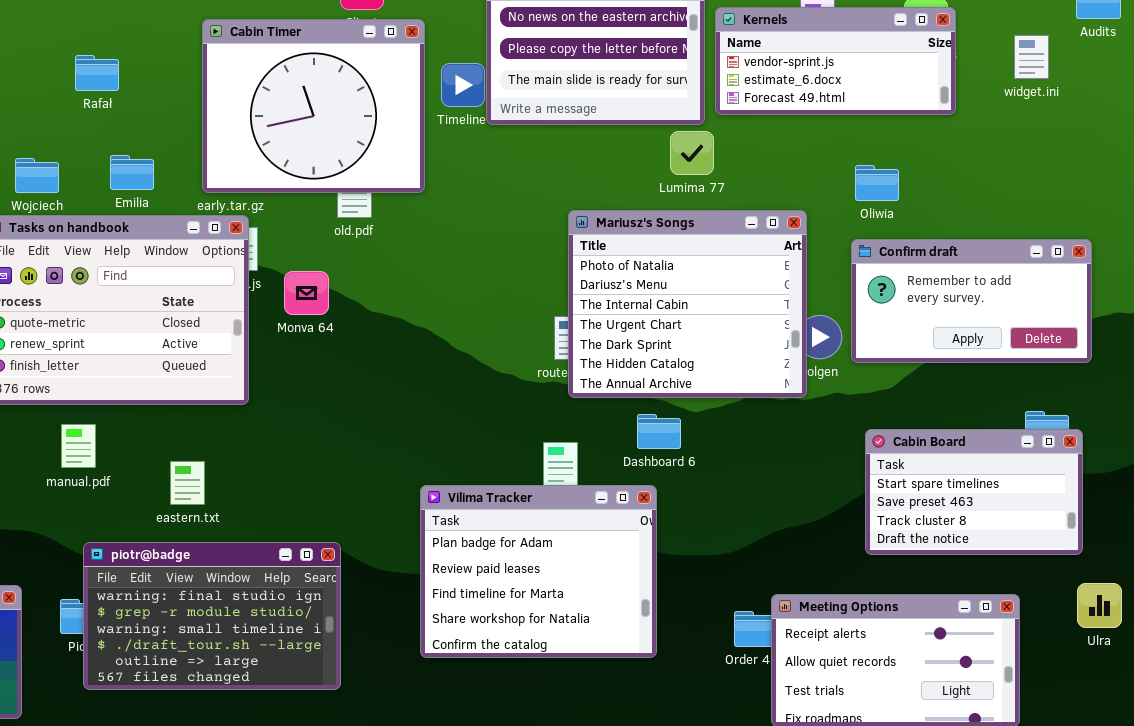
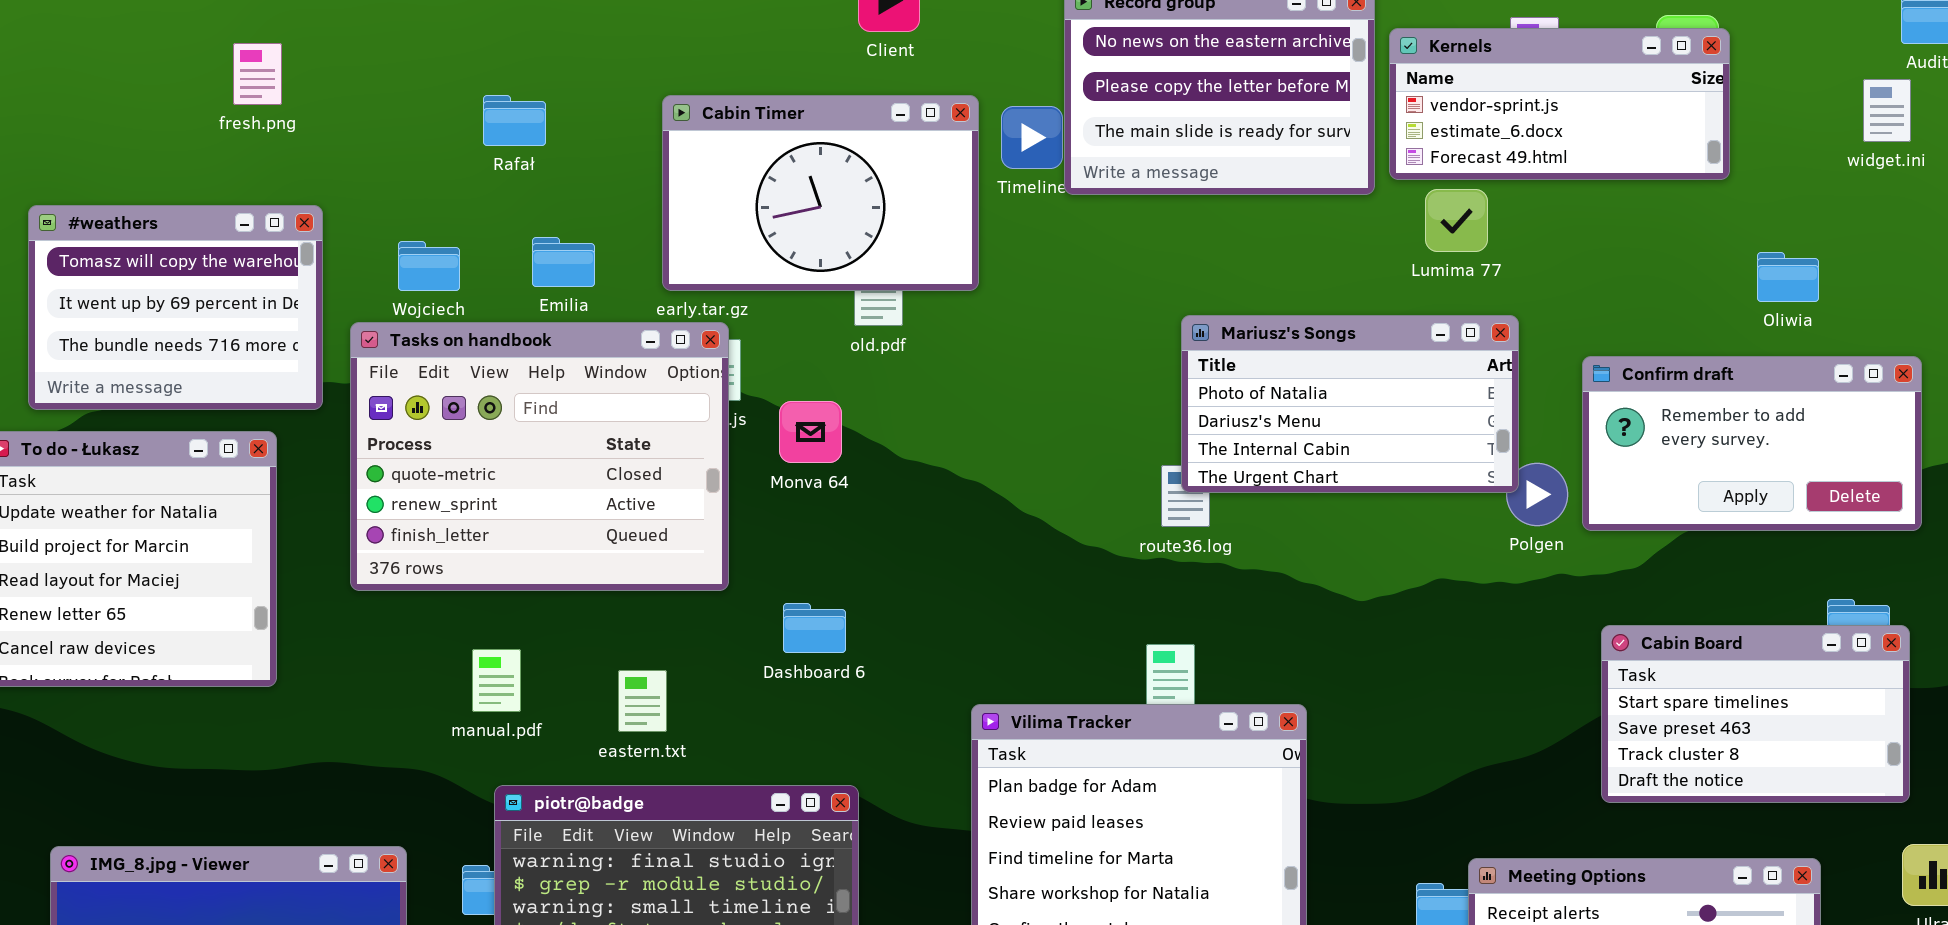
Cabin Timer: [202,19,425,193] -> [662,95,979,291], resized
widget.ini: [1014,35,1049,79] -> [1863,79,1911,142], moved
Lumima 77: [670,131,714,175] -> [1425,189,1488,252], moved
Oliwia: [855,165,899,201] -> [1757,252,1819,302], moved
Mariusz's Songs: [568,210,807,398] -> [1181,315,1519,493], resized
Dashboard 6: [637,414,681,449] -> [783,603,846,653], moved
manual.pdf: [61,424,96,468] -> [472,649,521,712], moved

